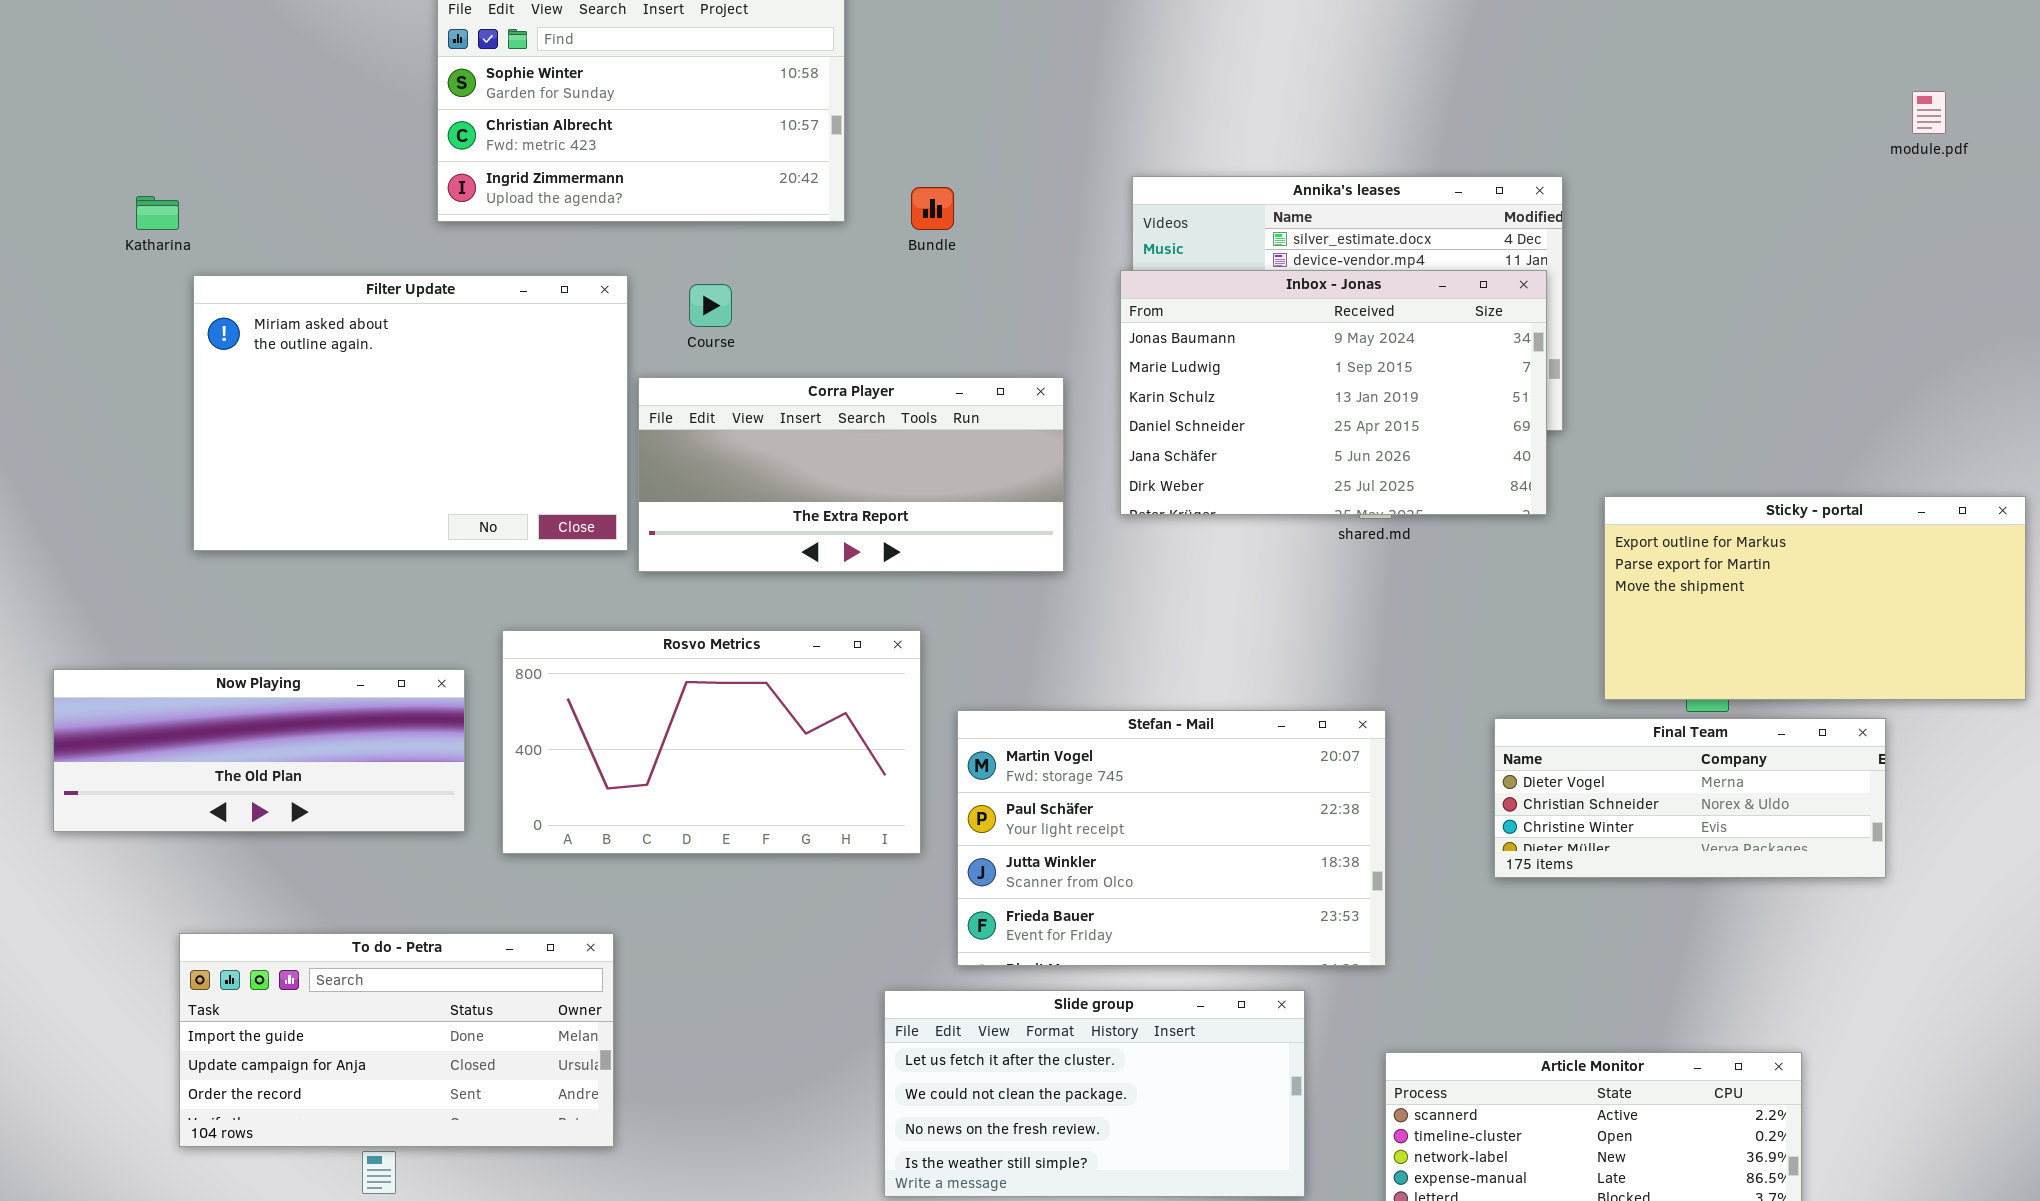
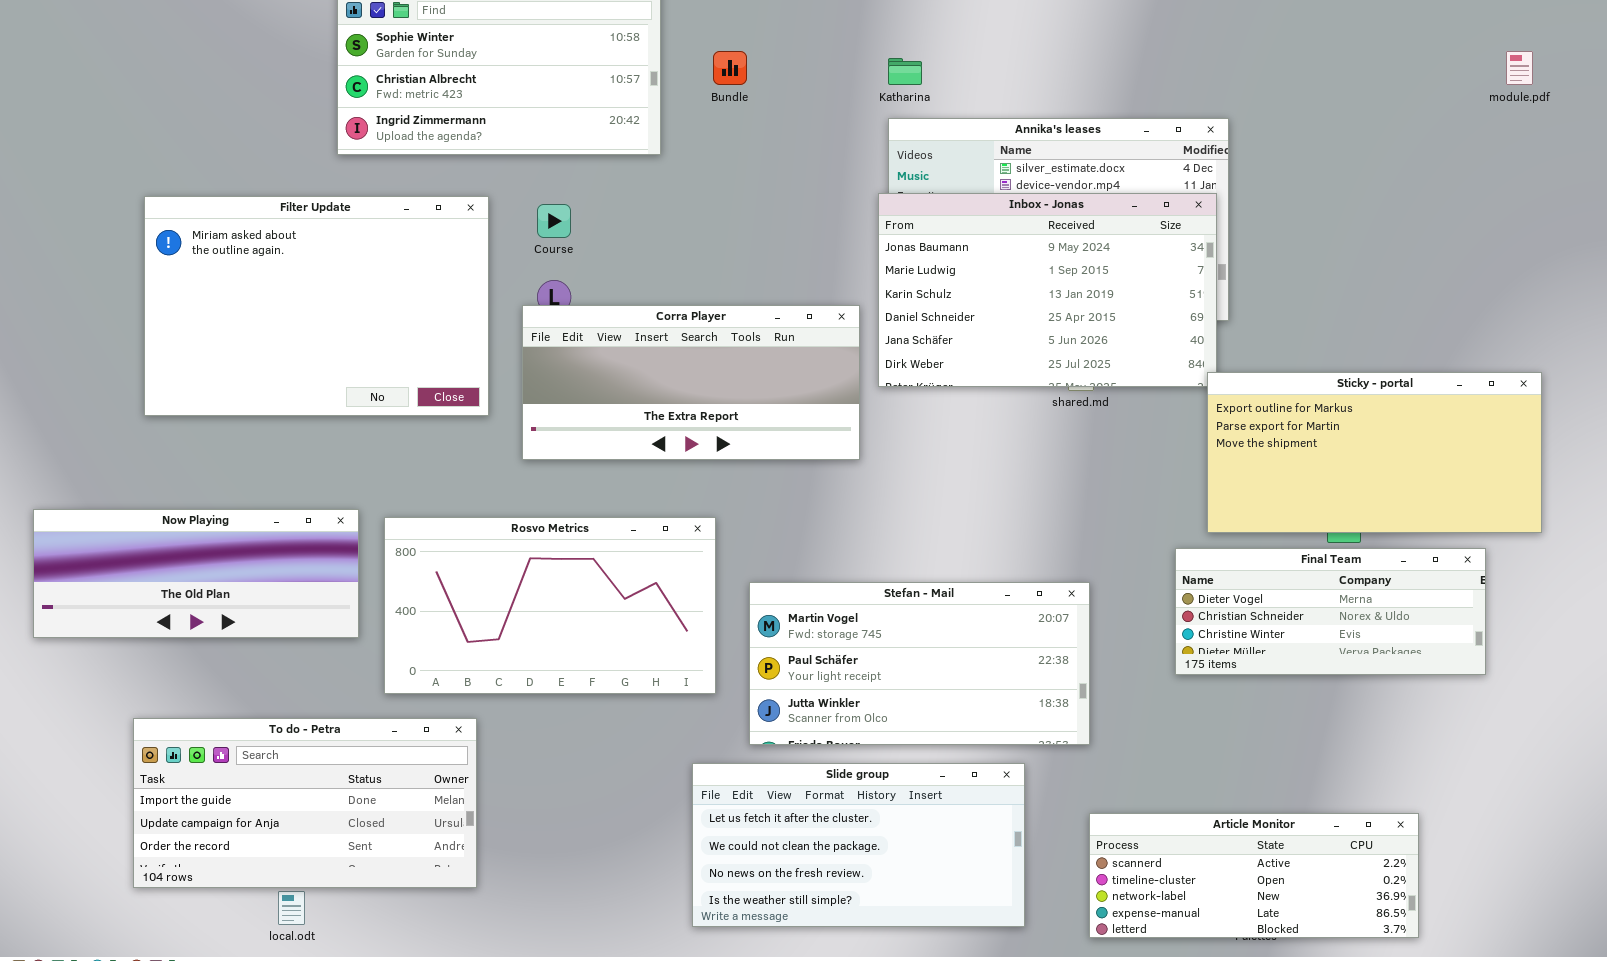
Bundle: [911,187,954,230] -> [713,51,747,85], moved
Katharina: [136,196,179,230] -> [888,58,922,85], moved
Corra Player: [638,377,1064,572] -> [522,305,860,460], moved
Sticky - portal: [1604,496,2026,700] -> [1207,372,1542,533], moved
Rosvo Metrics: [502,630,921,854] -> [384,517,716,694], moved
Stefan - Mail: [957,710,1386,966] -> [749,582,1090,745], resized

